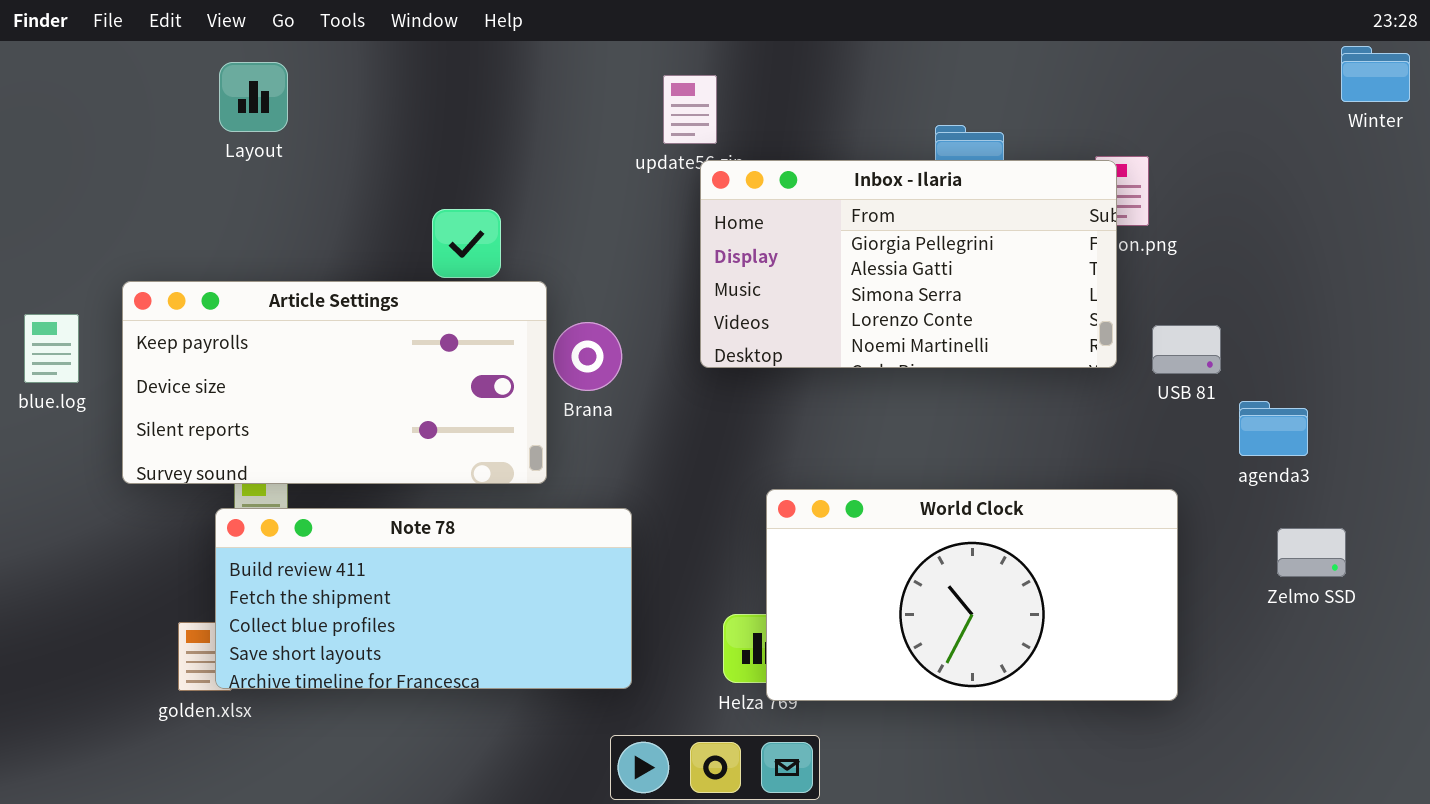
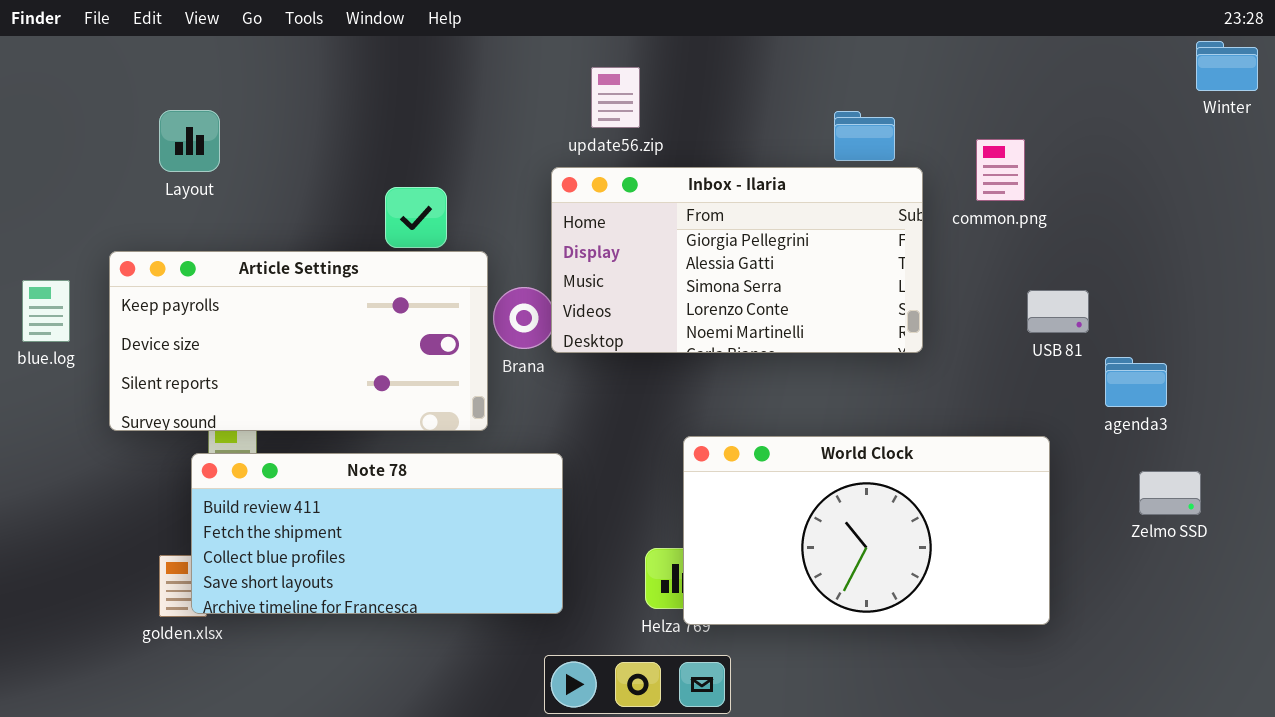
Layout: [219,62,288,132] -> [159,110,220,172], moved
Inbox - Ilaria: [700,160,1117,368] -> [551,167,923,353], moved

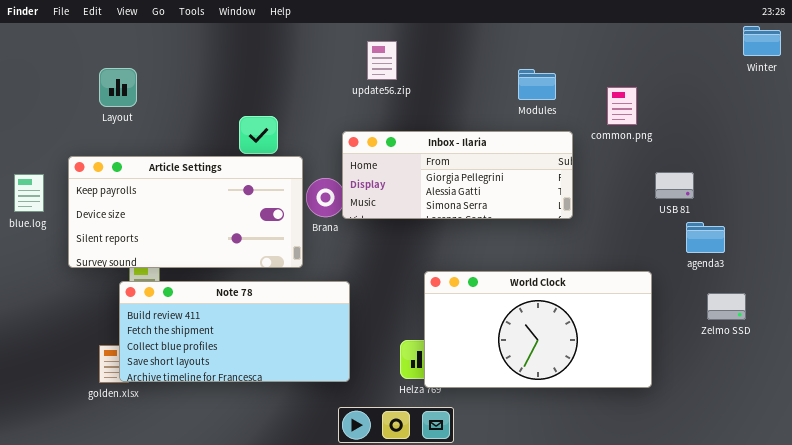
Inbox - Ilaria: [551,167,923,353] -> [342,131,573,219], resized
USB 81: [1027,290,1089,333] -> [655,172,694,199], moved

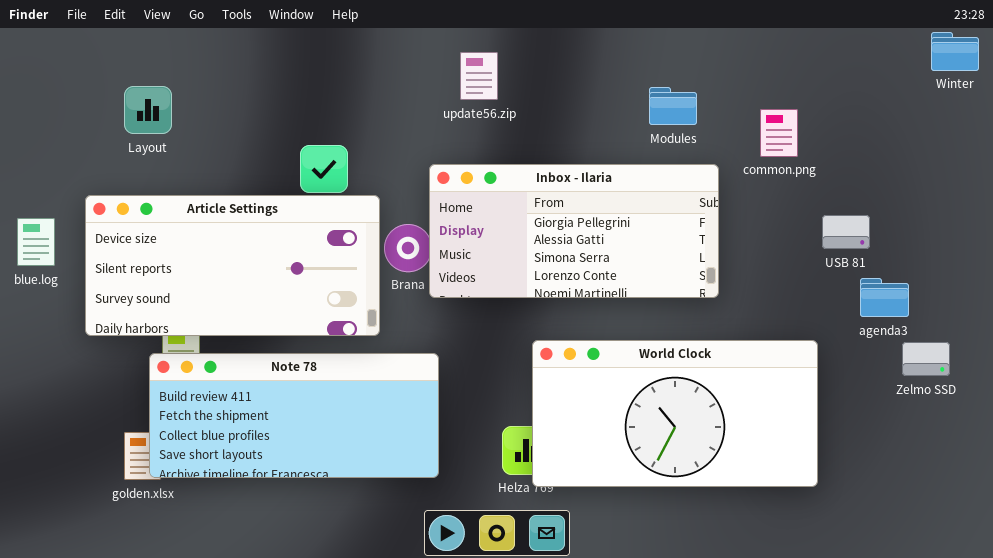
Inbox - Ilaria: [342,131,573,219] -> [429,164,719,298], resized
Article Settings: [68,156,303,268] -> [85,195,380,336], scrolled down 1 row
Zelmo SSD: [707,293,746,320] -> [902,342,950,376], moved

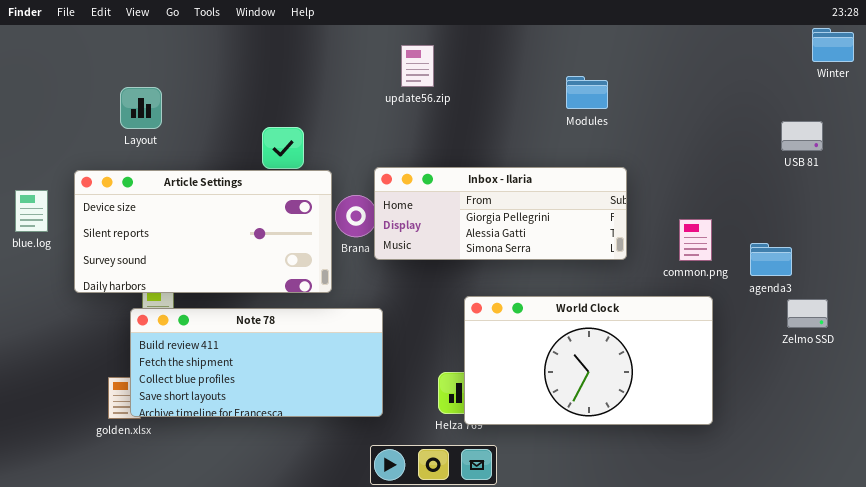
Layout: [124,86,172,134] -> [120,87,162,129], moved
common.png: [760,109,798,157] -> [679,219,712,261], moved
Inbox - Ilaria: [429,164,719,298] -> [374,167,627,260], resized
USB 81: [822,215,870,249] -> [781,121,823,151], moved

